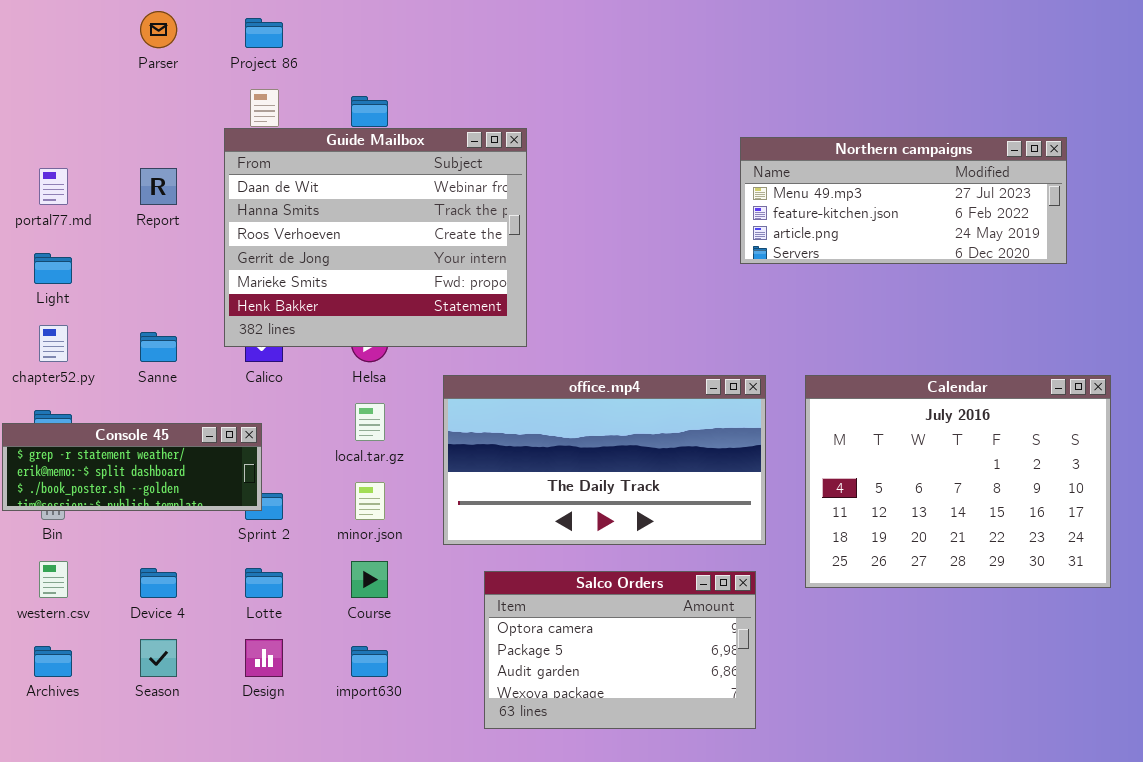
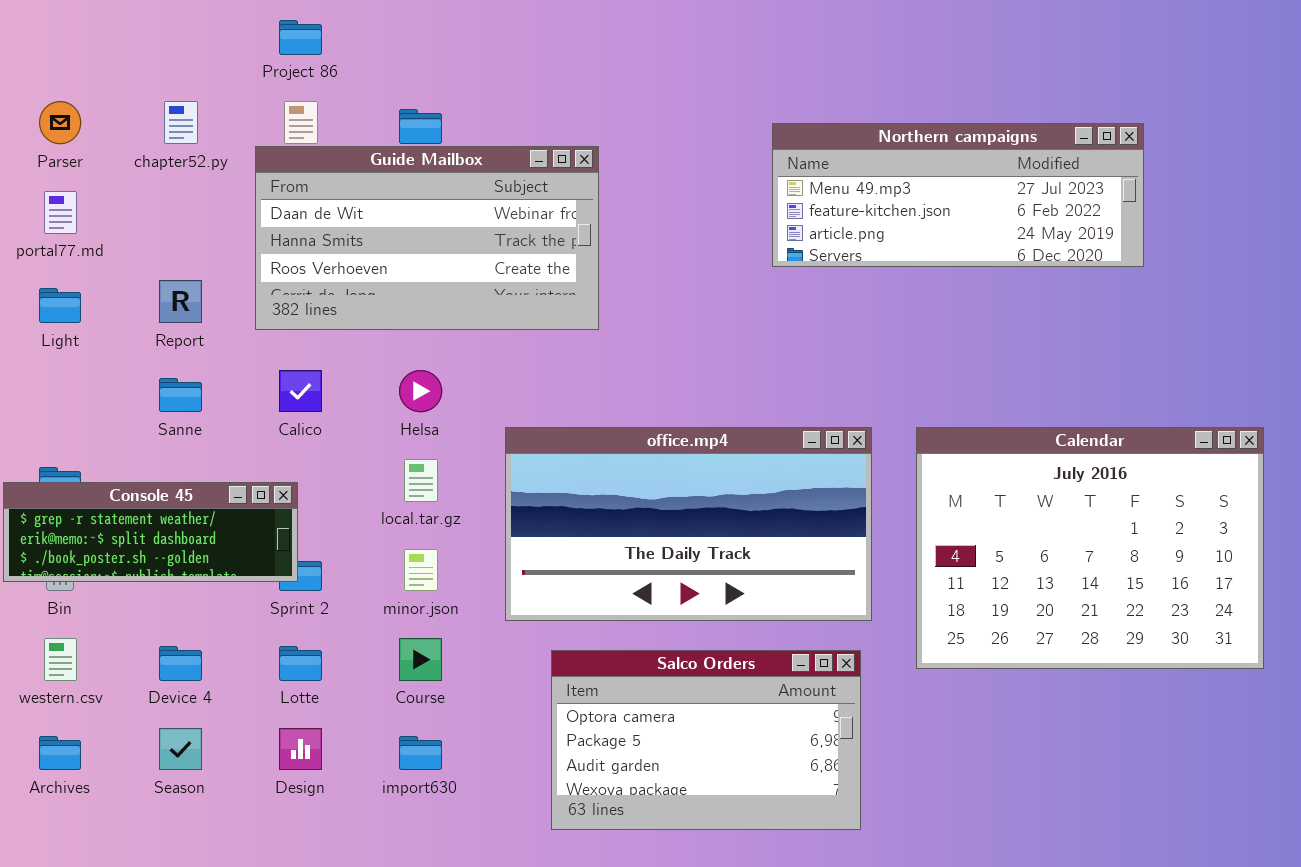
Parser: [140,11,177,48] -> [39,101,81,144], moved
Guide Mailbox: [224,128,527,347] -> [255,146,599,330], resized
Northern campaigns: [740,137,1067,264] -> [772,123,1144,267], moved
Report: [140,168,177,205] -> [159,280,202,323], moved
chapter52.py: [39,325,68,362] -> [164,101,198,144], moved

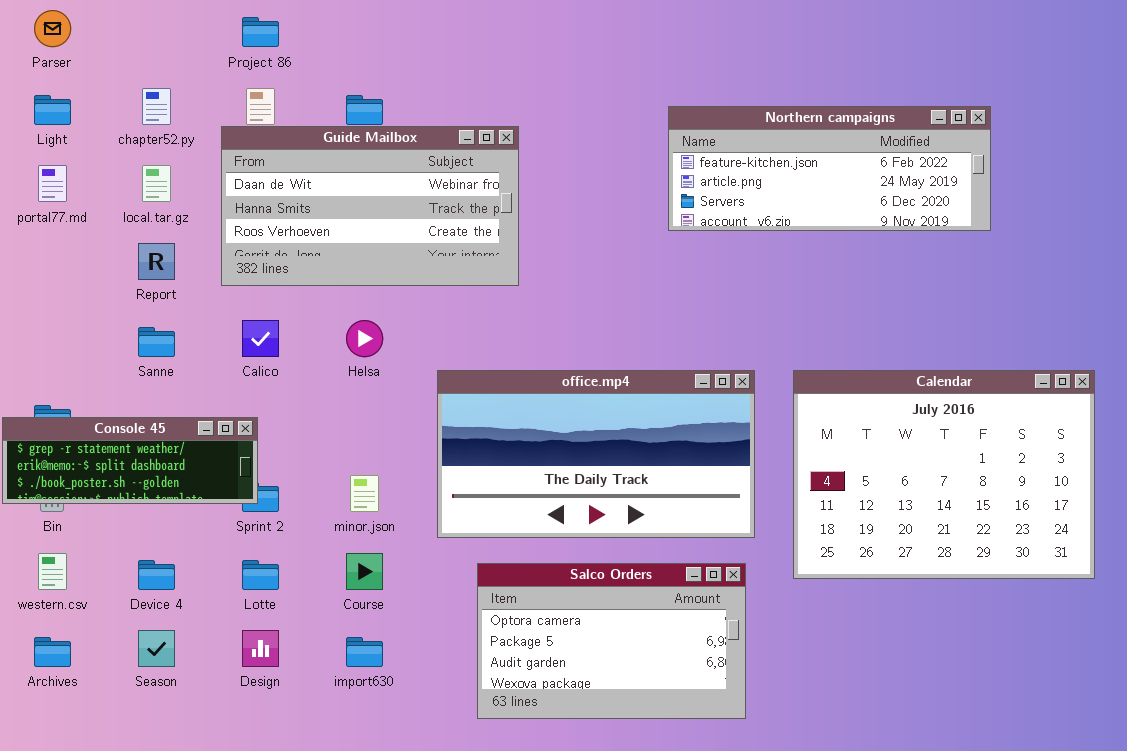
Parser: [39,101,81,144] -> [34,10,71,47], moved
Northern campaigns: [772,123,1144,267] -> [668,106,991,231], scrolled down 1 row
Light: [39,288,81,323] -> [34,95,71,125], moved
local.tar.gz: [404,459,438,502] -> [142,165,171,202], moved

